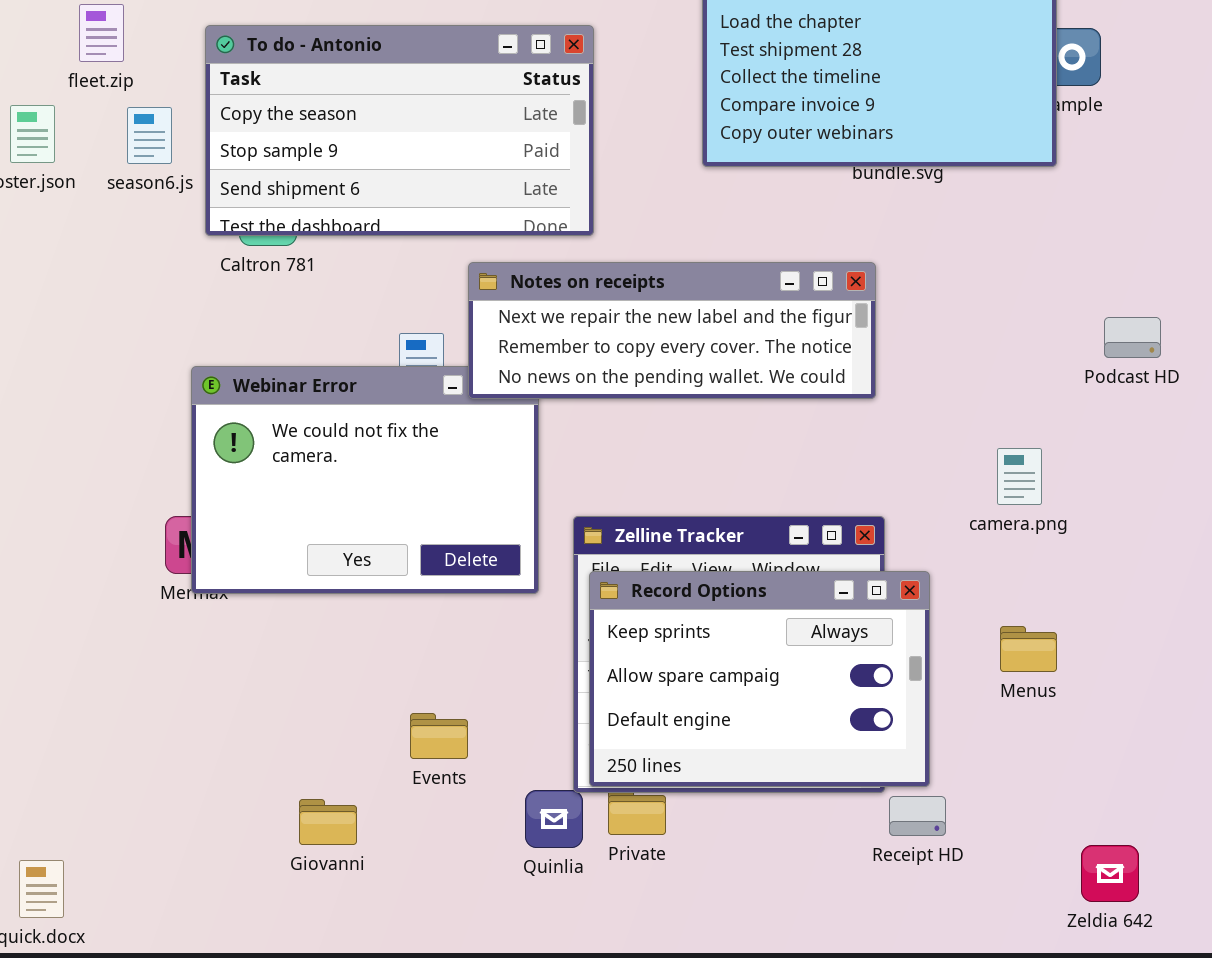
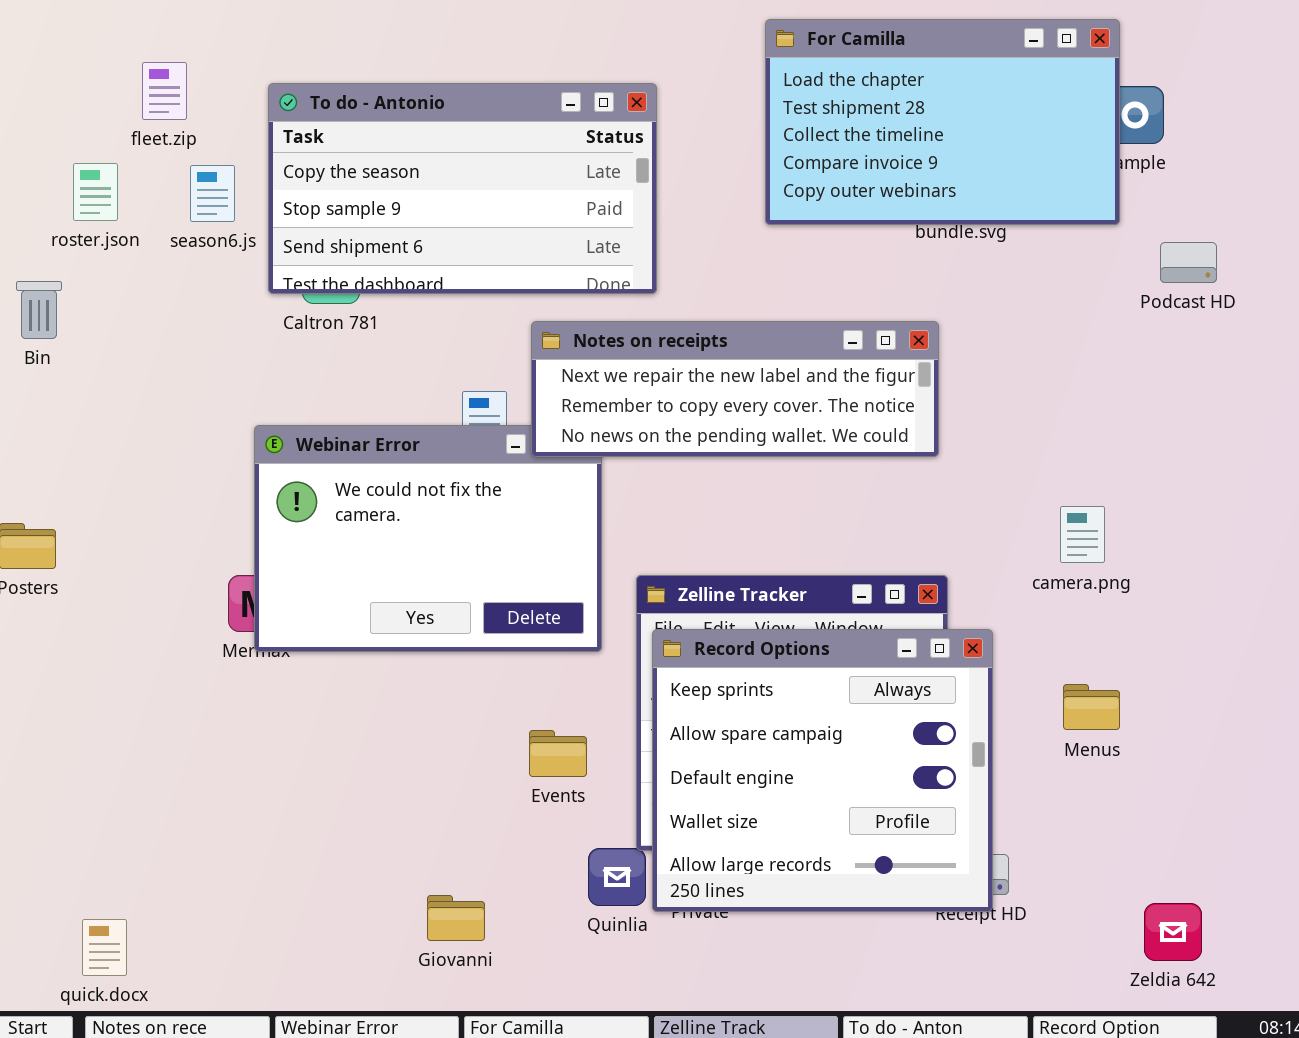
Podcast HD: [1104,317,1161,358] -> [1160,242,1217,283], moved
Record Options: [589,571,930,787] -> [652,629,993,912], resized
Events: [410,713,468,759] -> [529,730,587,777], moved
Giovanni: [299,799,357,845] -> [427,895,485,941], moved

